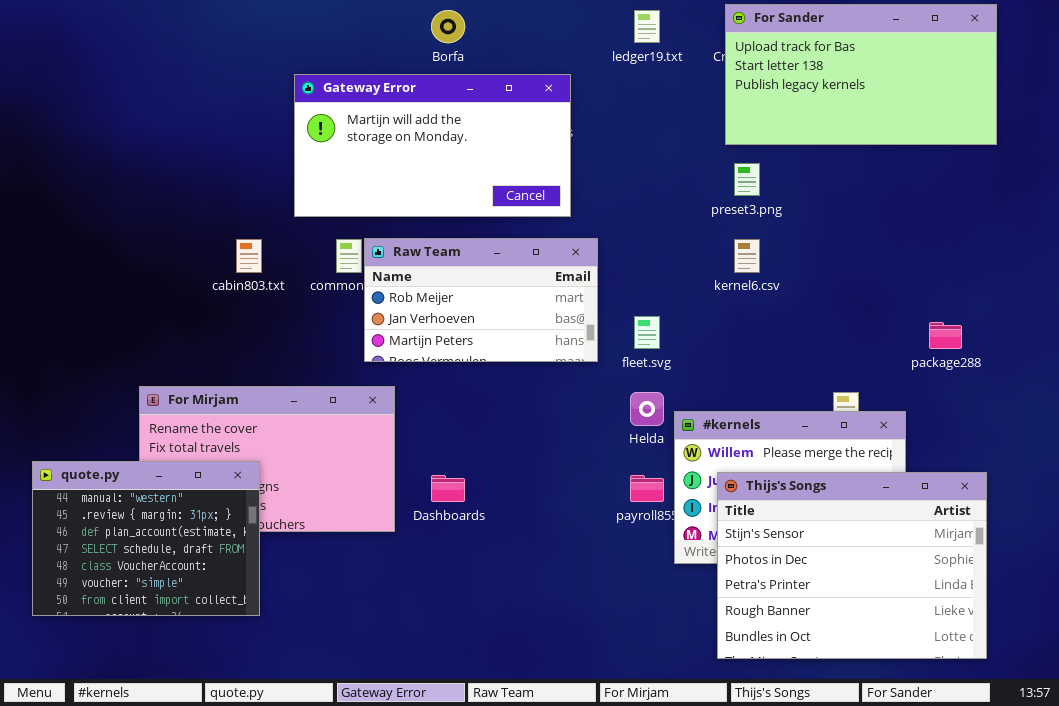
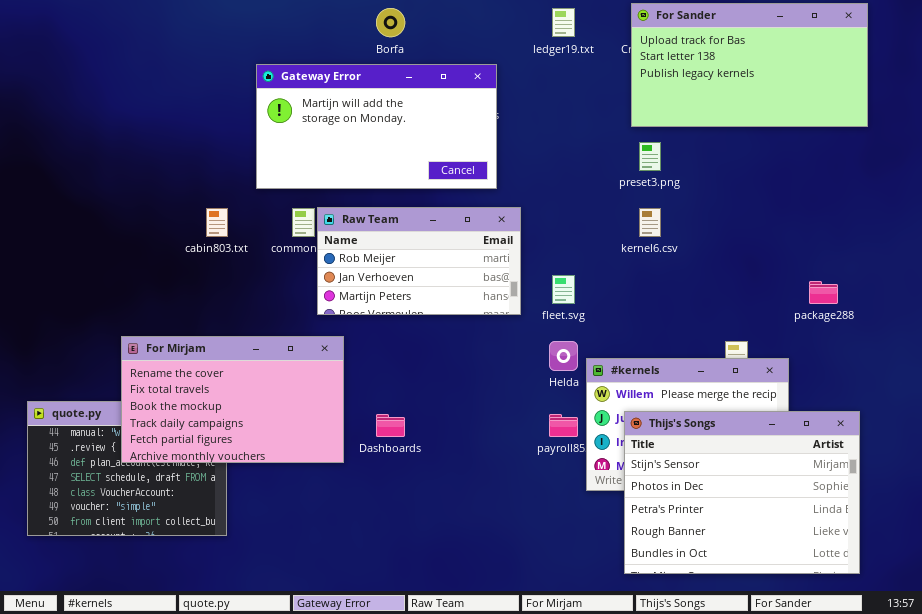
For Mirjam: [139,386,395,532] -> [121,336,344,463], raised

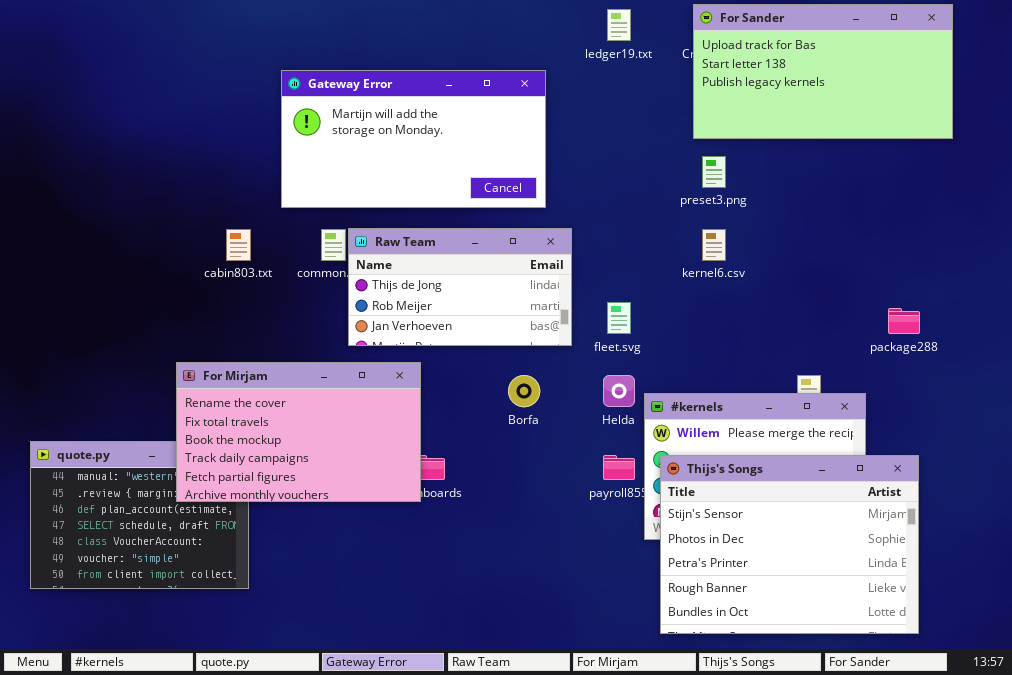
Borfa: [376,8,405,37] -> [508,375,540,407], moved
Raw Team: [317,207,521,315] -> [348,228,572,346], scrolled up 1 row
For Mirjam: [121,336,344,463] -> [176,362,421,502], moved
Thijs's Songs: [624,411,860,574] -> [660,455,919,634], moved

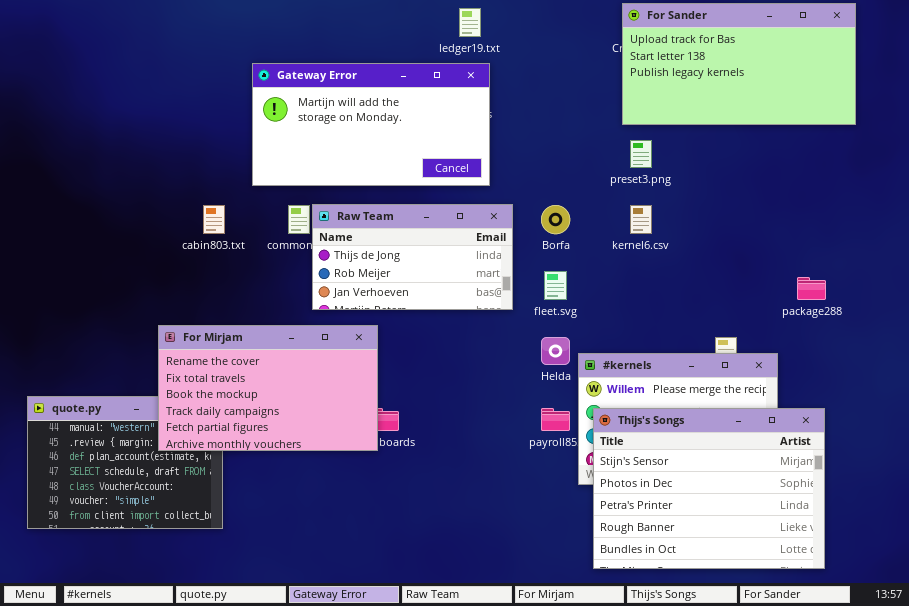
ledger19.txt: [607,9,631,41] -> [459,8,481,37], moved
Borfa: [508,375,540,407] -> [541,205,570,234], moved

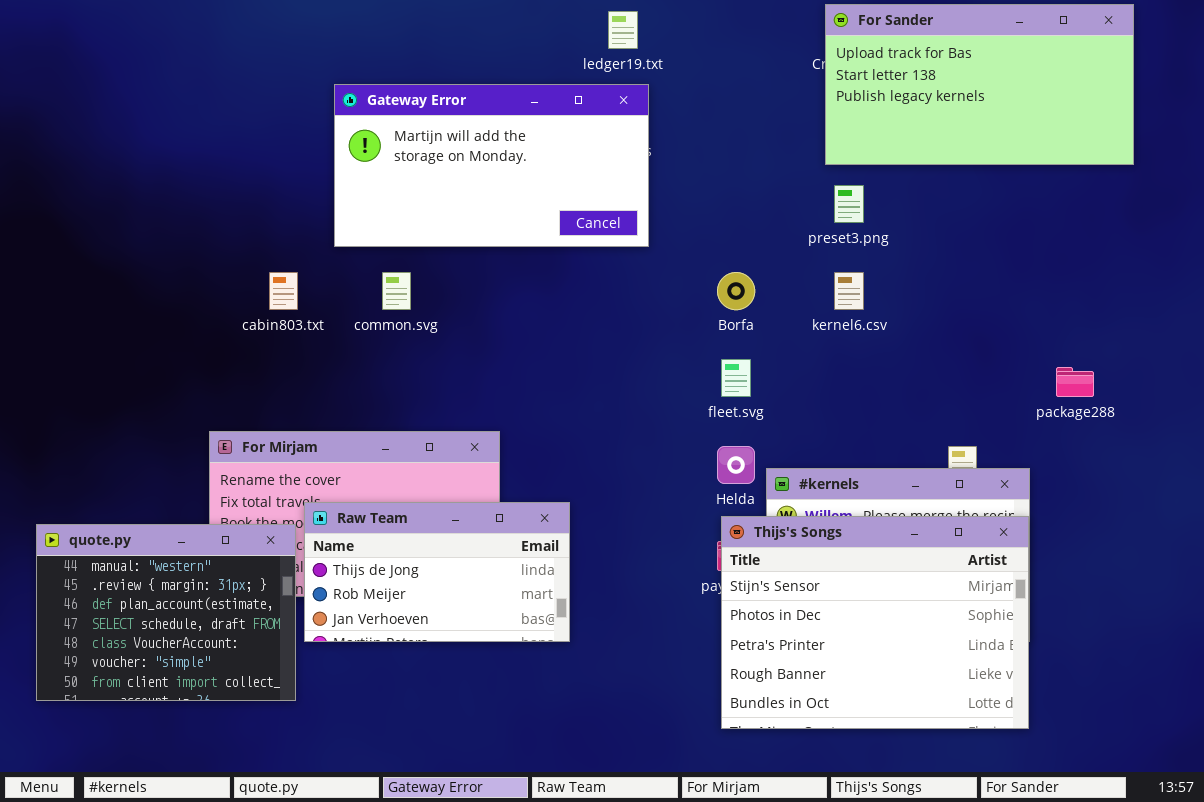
Raw Team: [312,204,513,310] -> [304,502,570,642], moved
quote.py: [27,396,223,529] -> [36,524,296,701], raised
Thijs's Songs: [593,408,825,569] -> [721,516,1029,729], moved

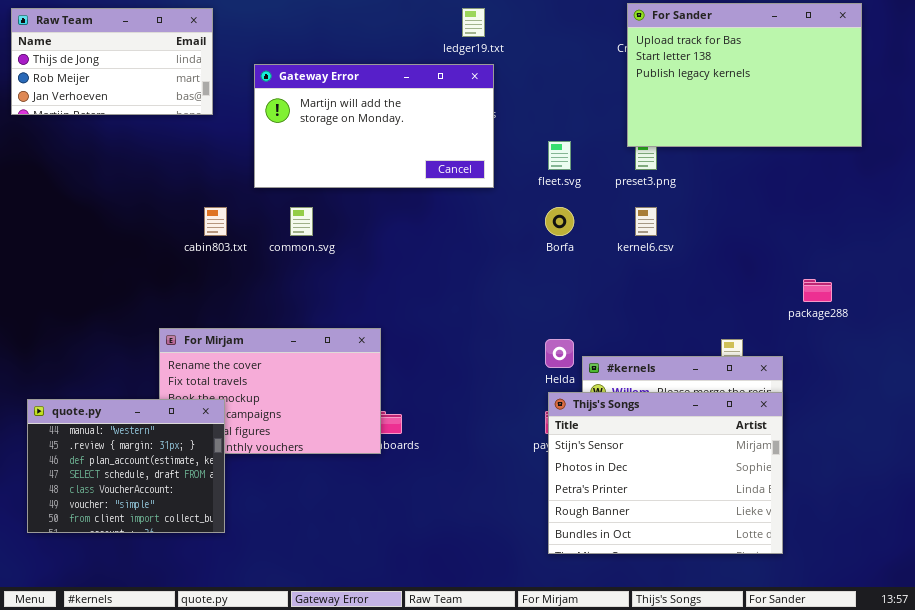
For Sander: [825,4,1134,165] -> [627,3,862,147], resized
fleet.svg: [721,359,751,397] -> [548,141,571,170], moved
Raw Team: [304,502,570,642] -> [11,8,213,115], moved

